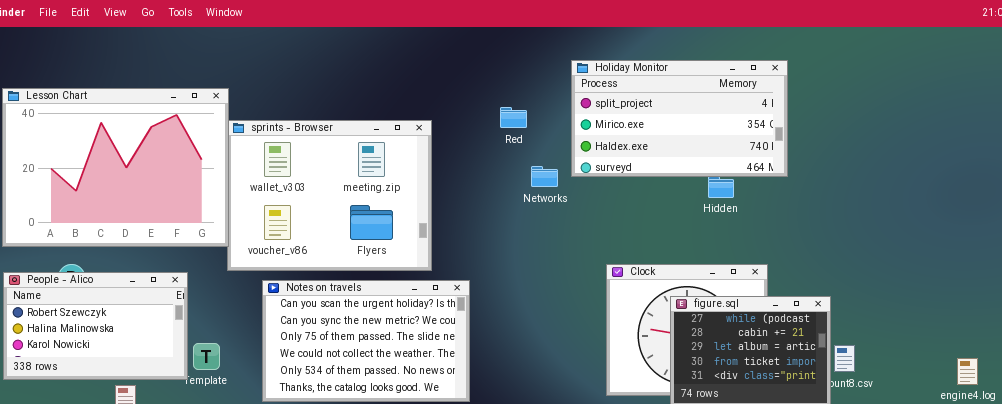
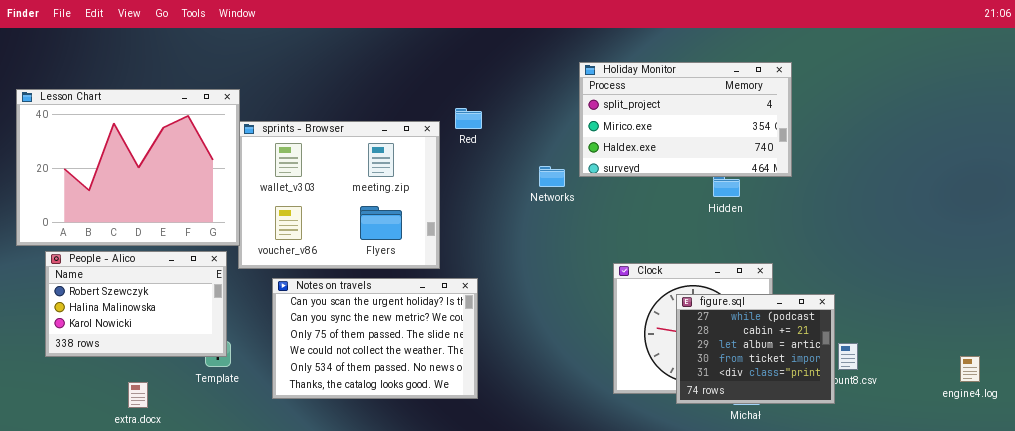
Red: [500,107,527,128] -> [455,108,482,129], moved
People - Alico: [3,272,188,380] -> [45,251,227,357], moved

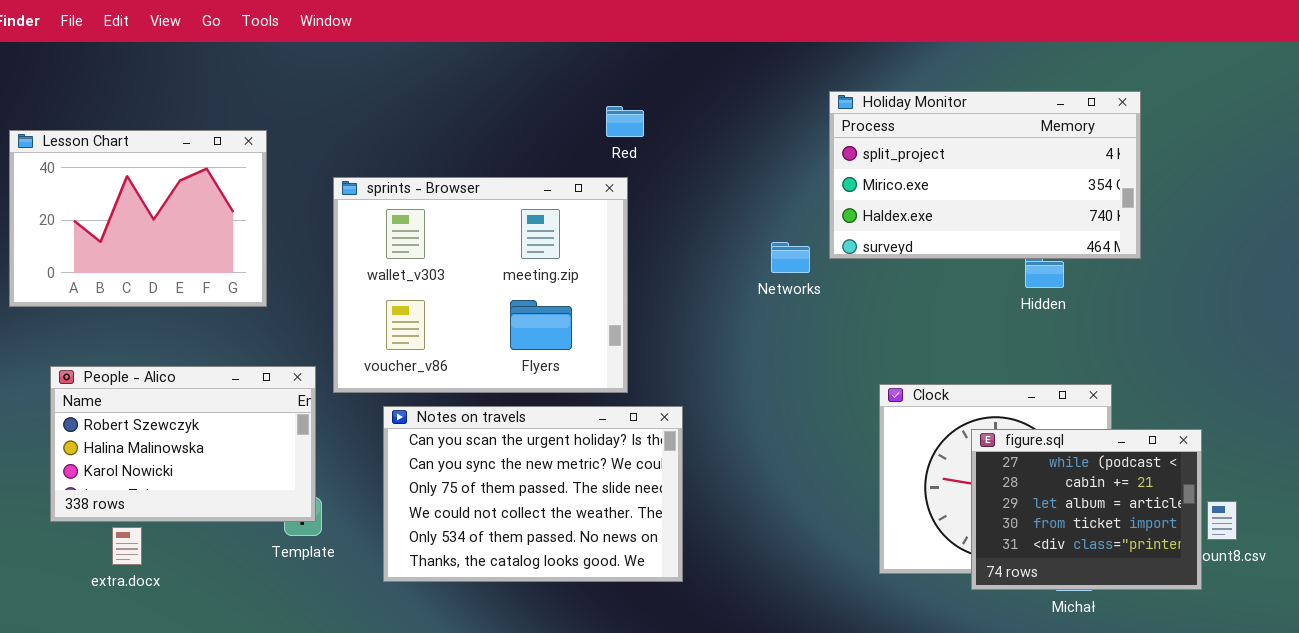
Lesson Chart: [16,89,240,246] -> [9,130,267,307], resized
Red: [455,108,482,129] -> [606,106,644,137], moved
extra.docx: [128,382,148,408] -> [112,527,142,565], moved

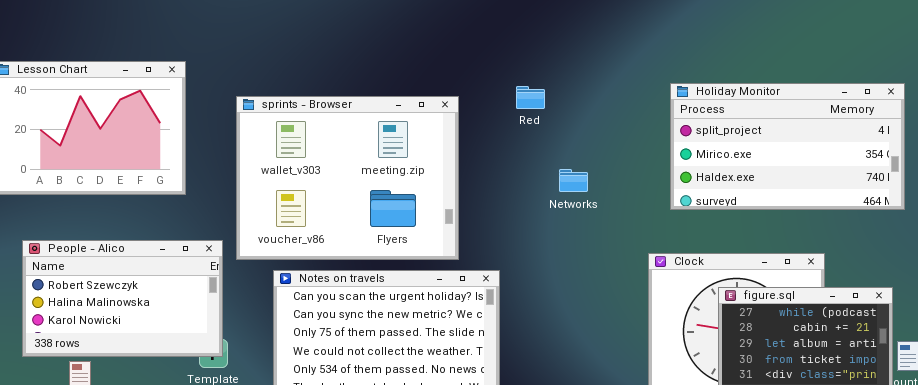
Holiday Monitor: [829,91,1141,259] -> [670,83,905,210], moved
Red: [606,106,644,137] -> [516,86,545,109], moved
Networks: [771,242,810,273] -> [559,169,588,192], moved

